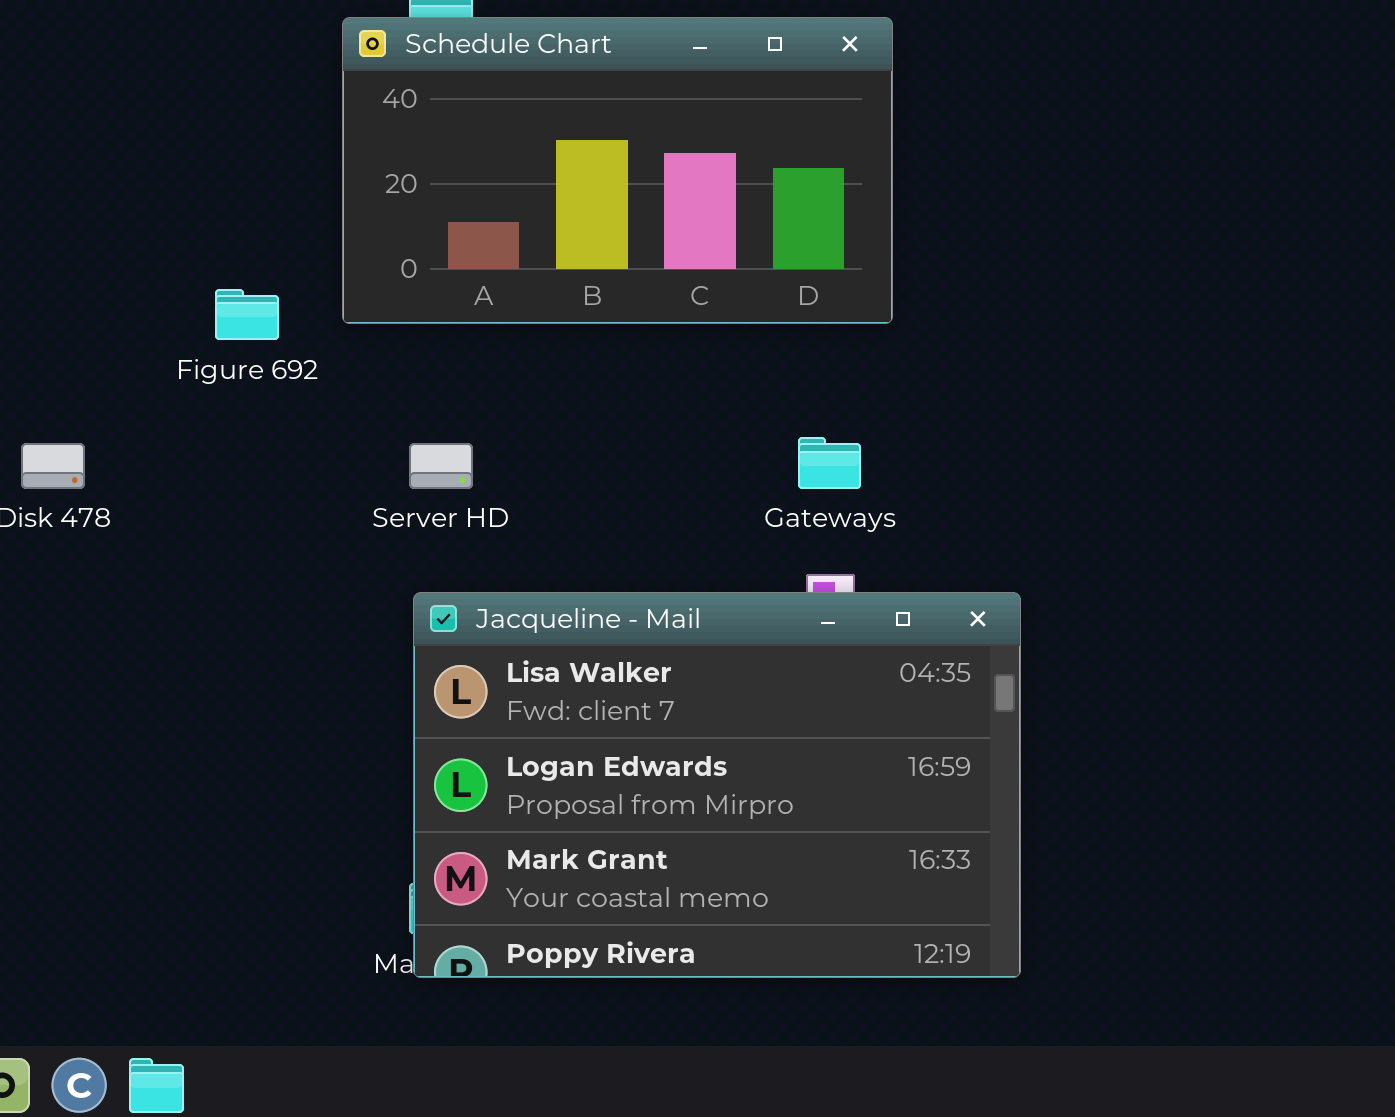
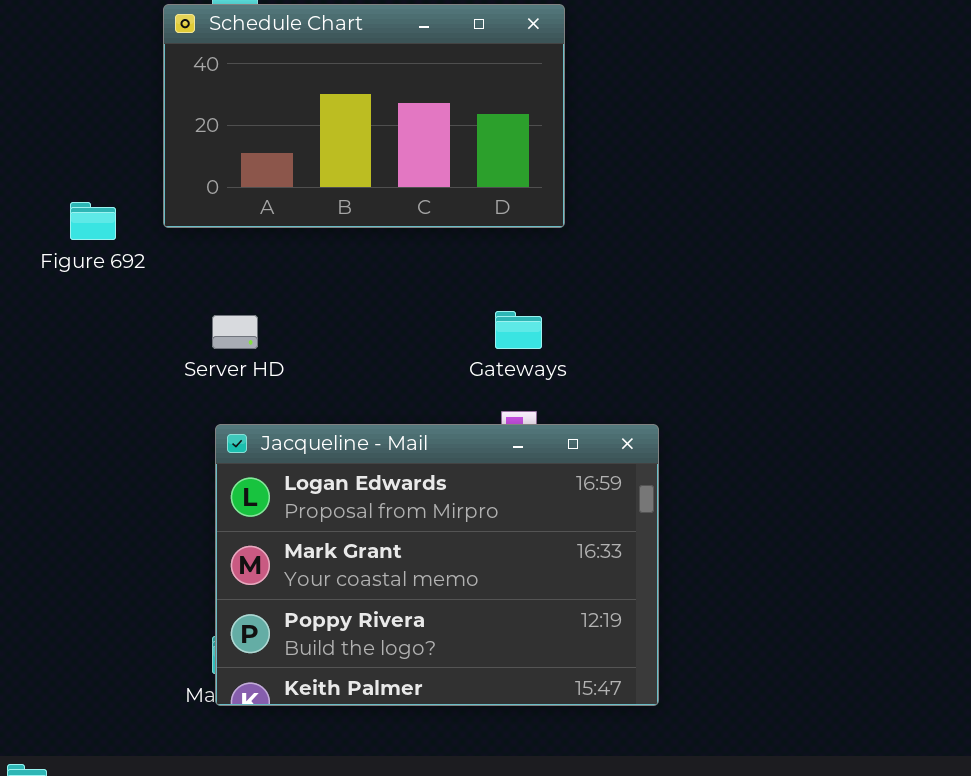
Jacqueline - Mail: [413,592,1021,978] -> [215,424,659,706], scrolled down 1 row

